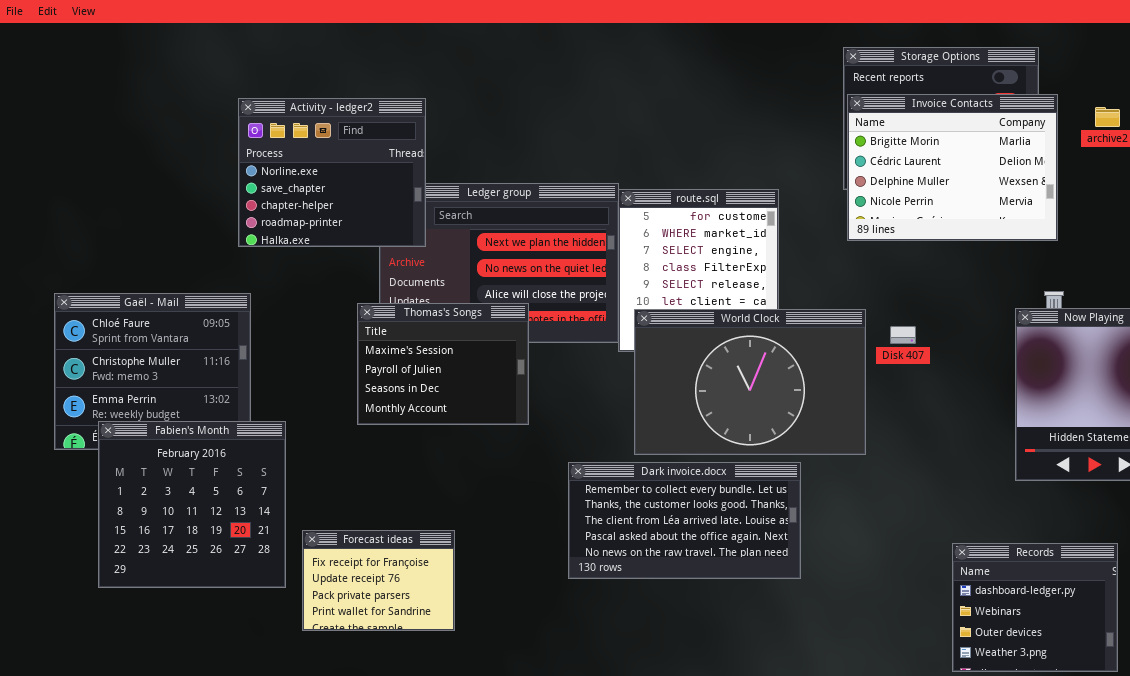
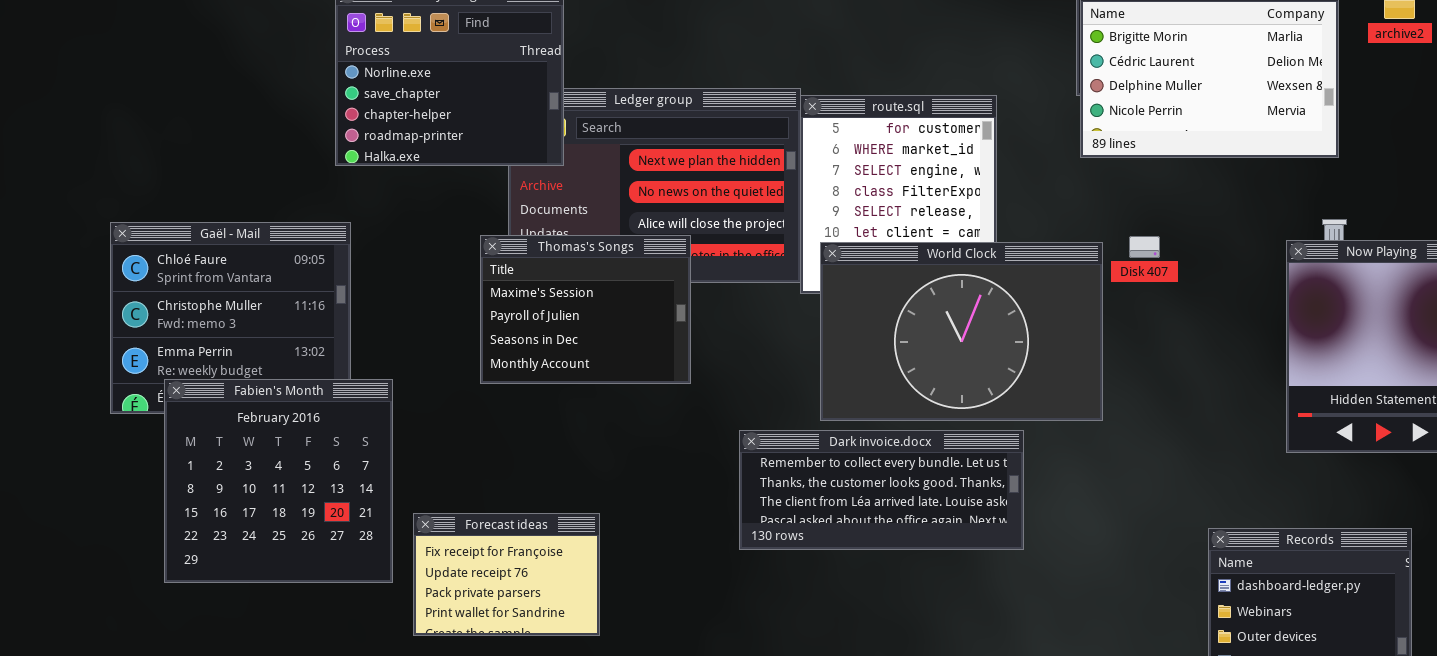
Disk 407: [890,326,916,344] -> [1129,236,1160,258], moved
Dark invoice.docx: [568,462,801,579] -> [739,430,1024,550], resized

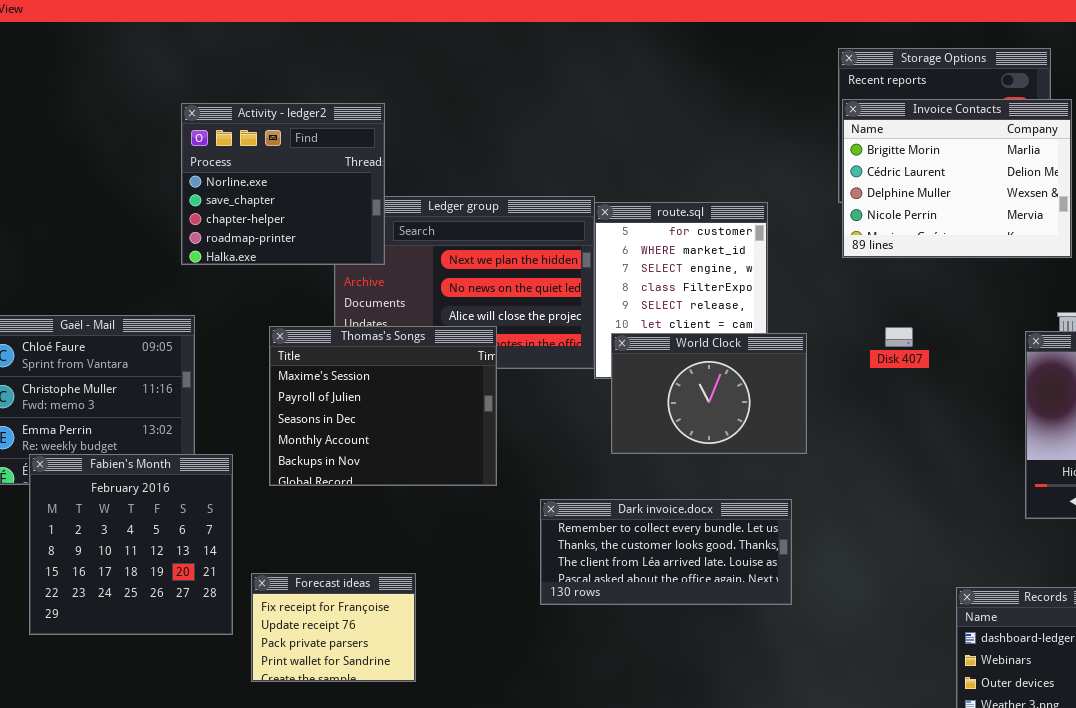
Thomas's Songs: [480,235,691,384] -> [269,326,497,486], resized
World Clock: [820,242,1103,421] -> [611,333,807,454], resized

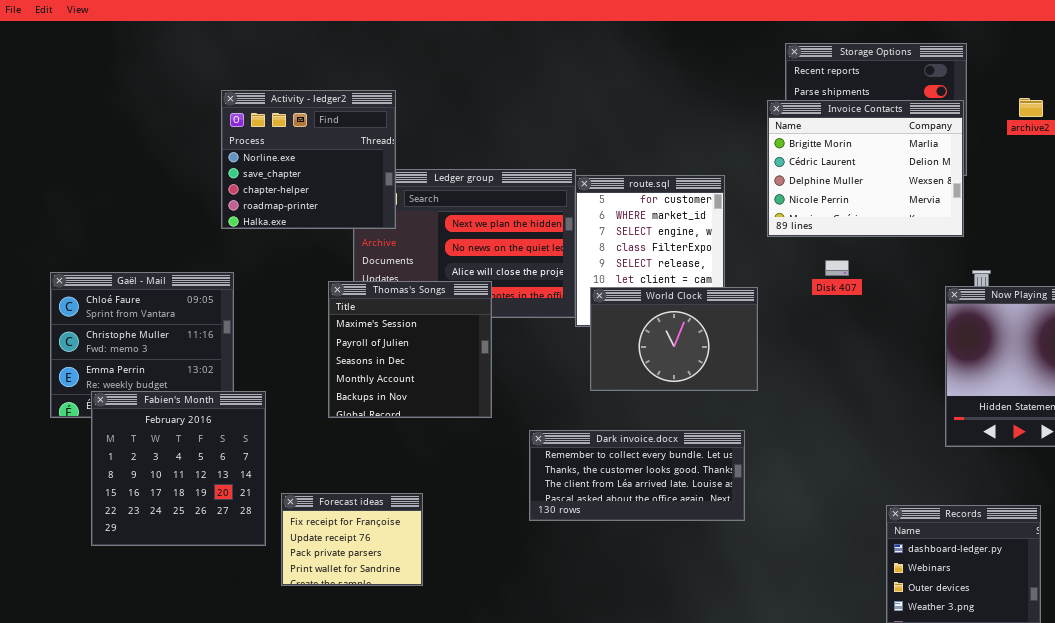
Invoice Contacts: [842,99,1072,258] -> [767,100,964,237], moved
Thomas's Songs: [269,326,497,486] -> [328,281,492,418], resized
Disk 407: [885,327,913,347] -> [825,260,849,276], moved

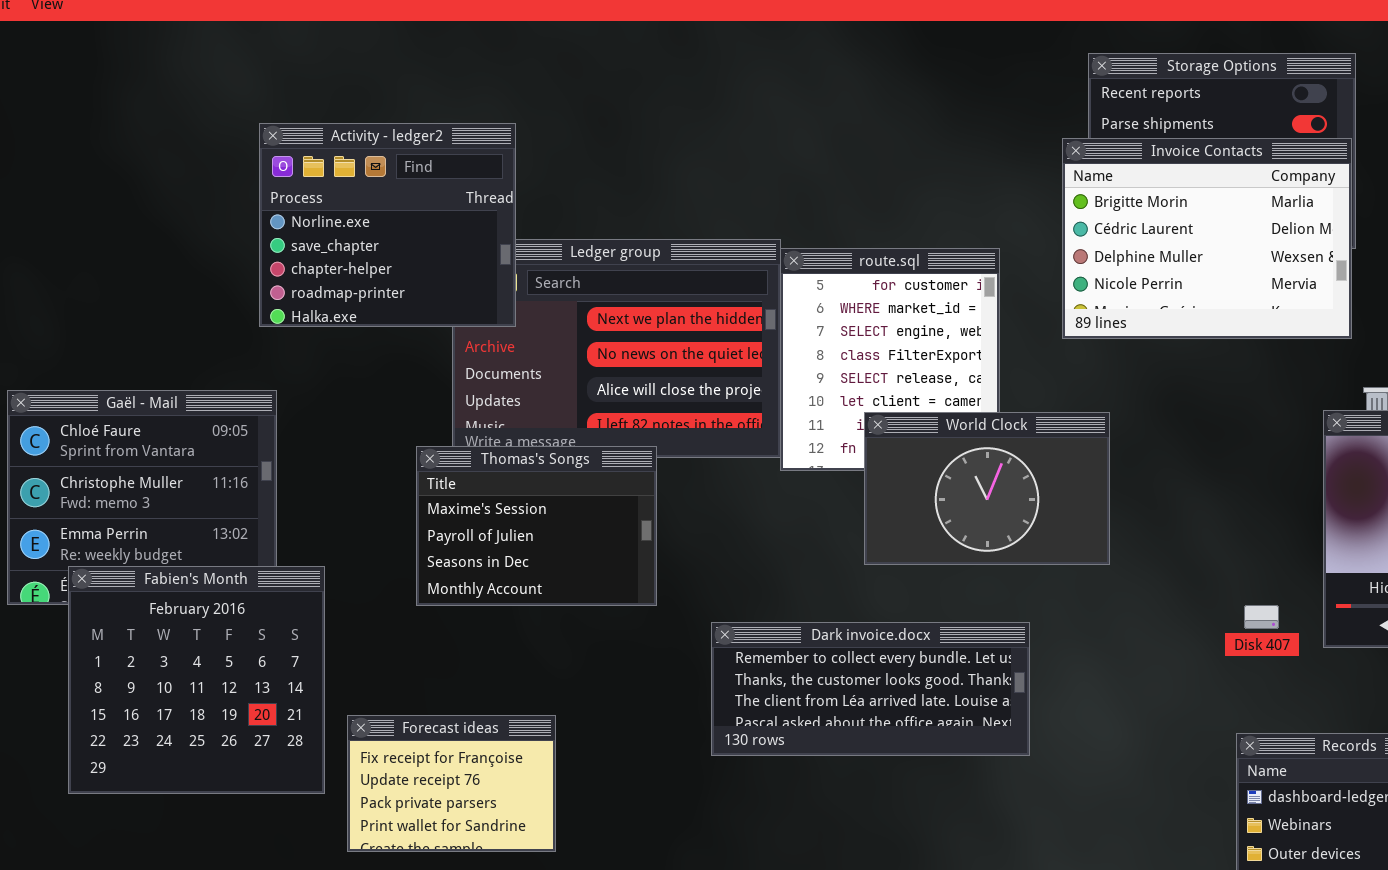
Disk 407: [825,260,849,276] -> [1244,605,1279,629], moved
Thomas's Songs: [328,281,492,418] -> [416,446,657,606], resized
World Clock: [590,287,758,391] -> [864,412,1110,565], moved

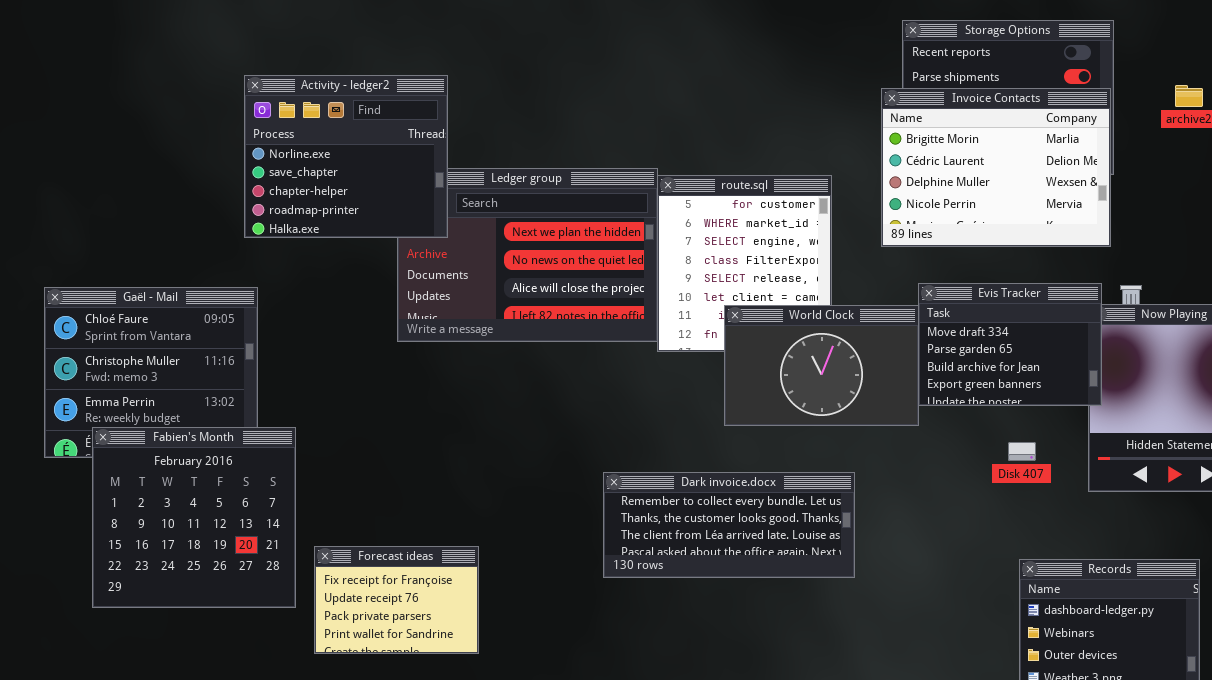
Evis Tracker: none -> [918,283,1102,406], opened
Thomas's Songs: [416,446,657,606] -> none, closed
Disk 407: [1244,605,1279,629] -> [1008,442,1036,461], moved

